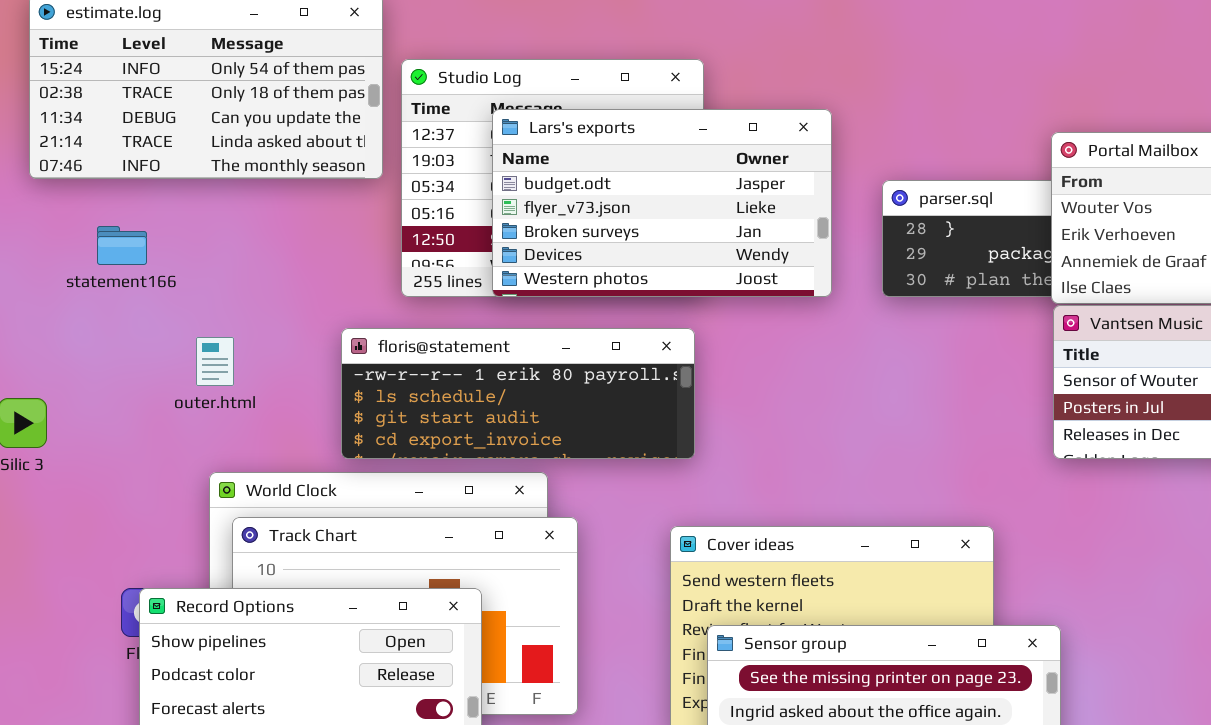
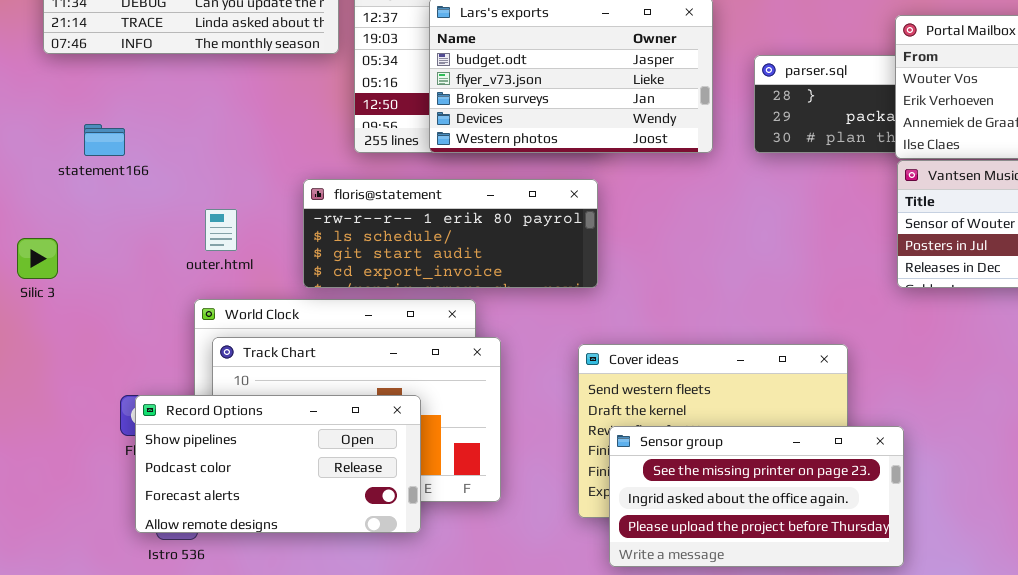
statement166: [97,226,147,265] -> [84,124,125,156], moved
outer.html: [196,337,234,386] -> [205,209,237,251], moved

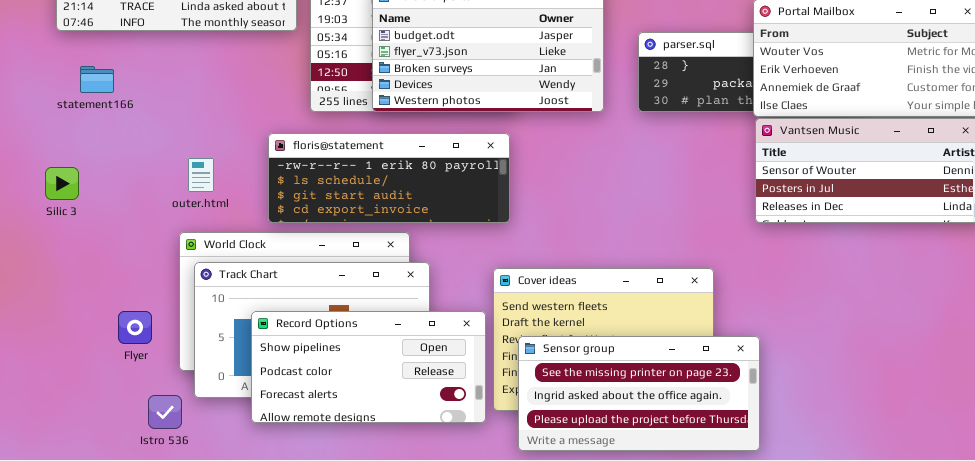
statement166: [84,124,125,156] -> [80,66,114,93], moved
Silic 3: [17,238,58,279] -> [45,167,79,200], moved
Record Options: [135,395,421,533] -> [251,311,486,423], moved

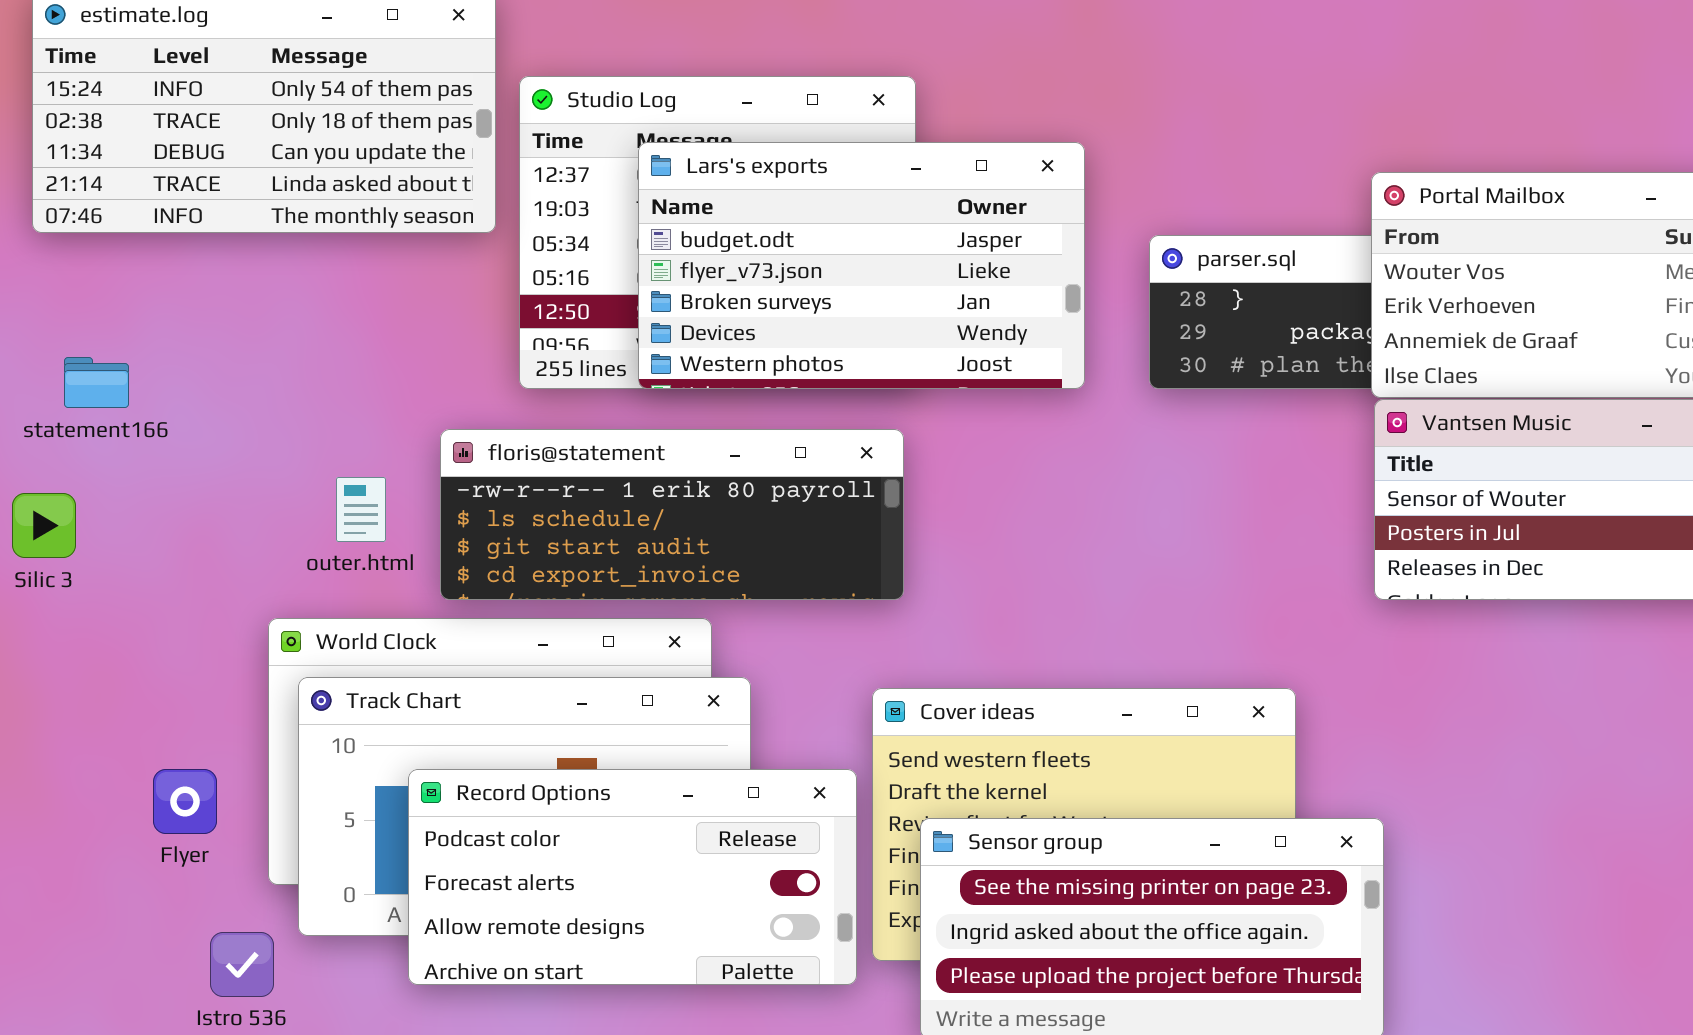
statement166: [80,66,114,93] -> [64,357,129,408], moved
outer.html: [188,158,214,192] -> [336,477,386,542], moved
Record Options: [251,311,486,423] -> [408,769,857,985], scrolled down 1 row

